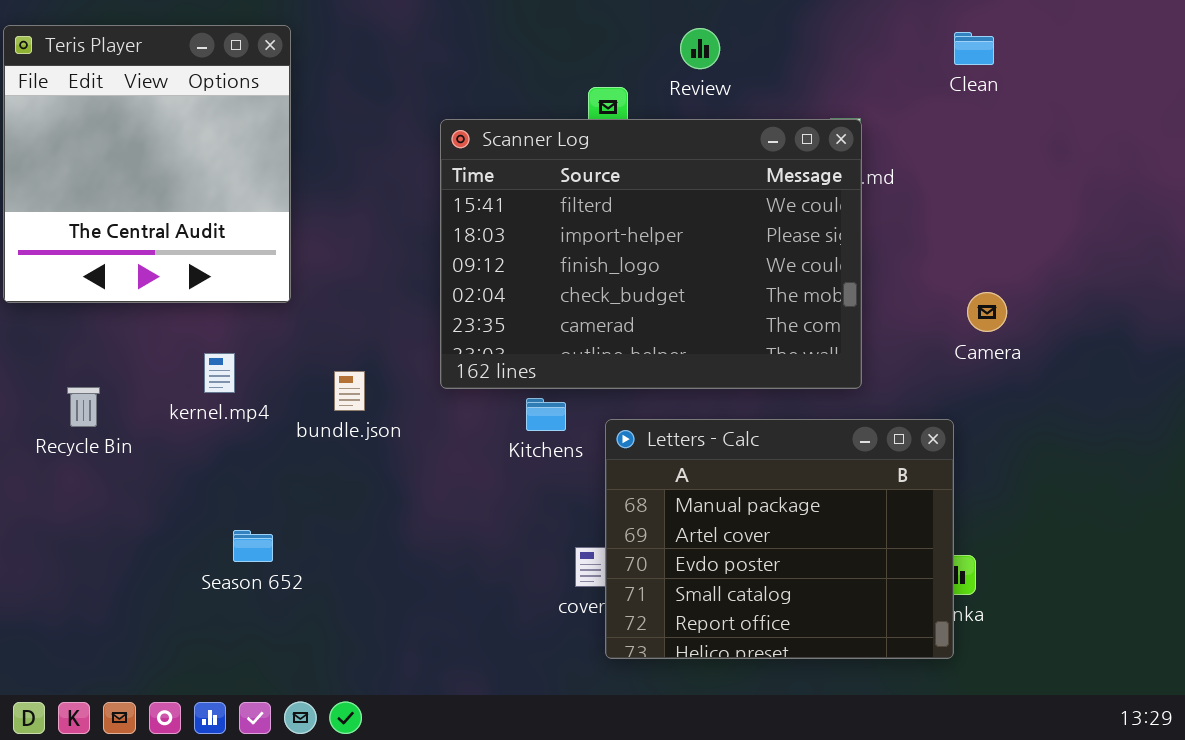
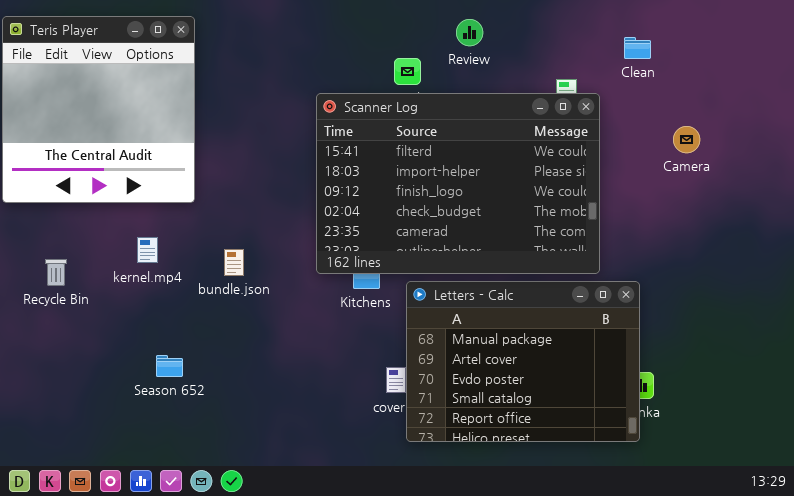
Clean: [954,32,994,65] -> [624,37,651,59], moved
Scanner Log: [440,119,862,389] -> [316,93,600,274], moved
Camera: [967,292,1007,332] -> [673,126,700,153], moved

